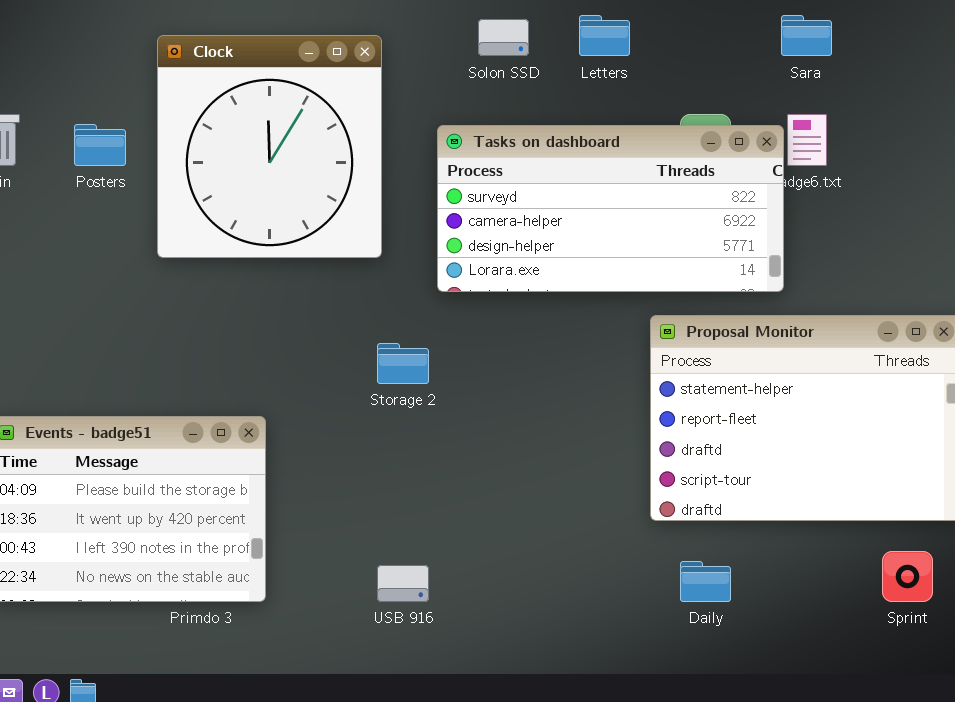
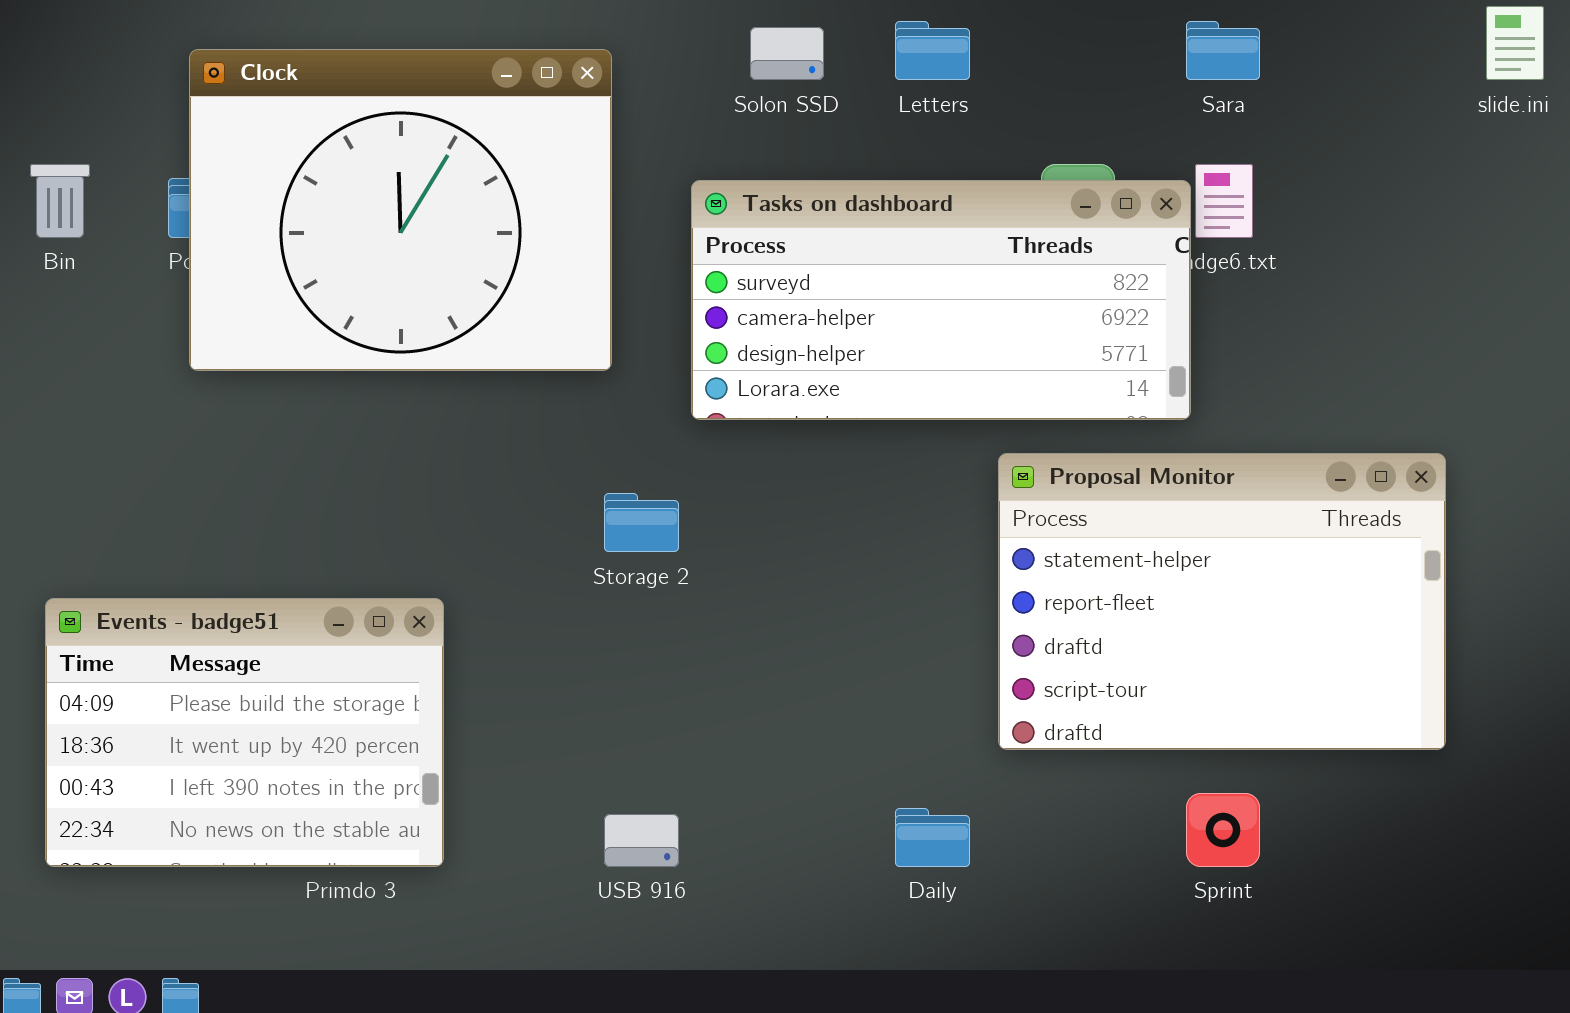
Clock: [157,35,382,258] -> [189,49,612,371], resized
Sprint: [882,551,933,602] -> [1186,793,1260,867], moved
Daily: [680,561,731,602] -> [895,808,970,867], moved

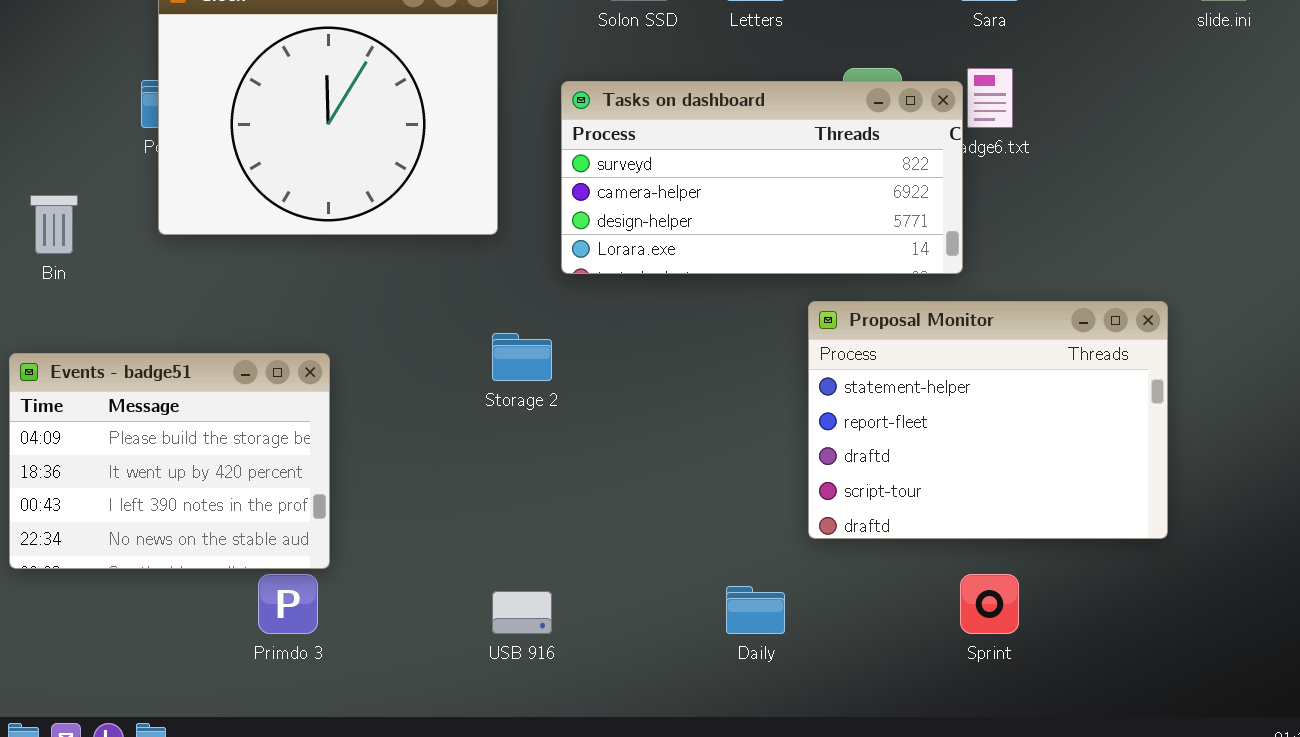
Bin: [30,164,90,238] -> [30,195,78,254], moved
Events - badge51: [45,598,444,867] -> [9,353,330,569], moved

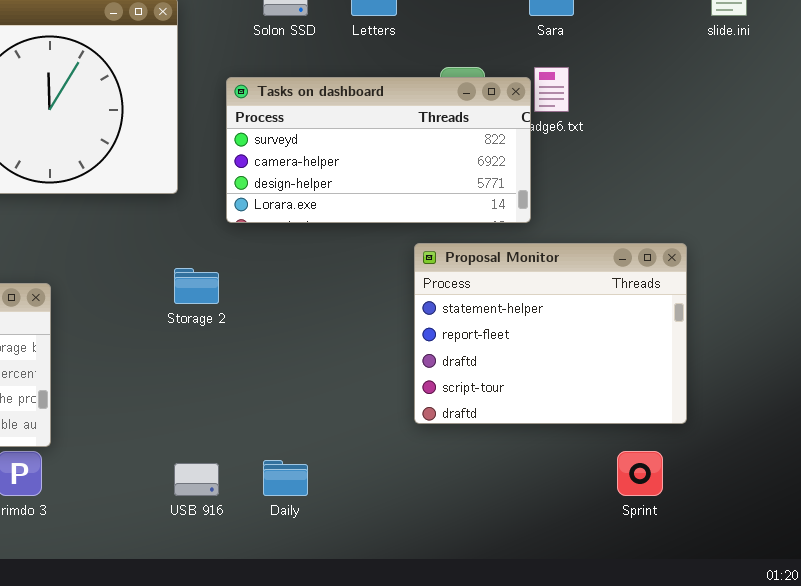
Sprint: [960,574,1019,634] -> [617,451,663,496], moved
Daily: [726,586,785,634] -> [263,460,308,496], moved

